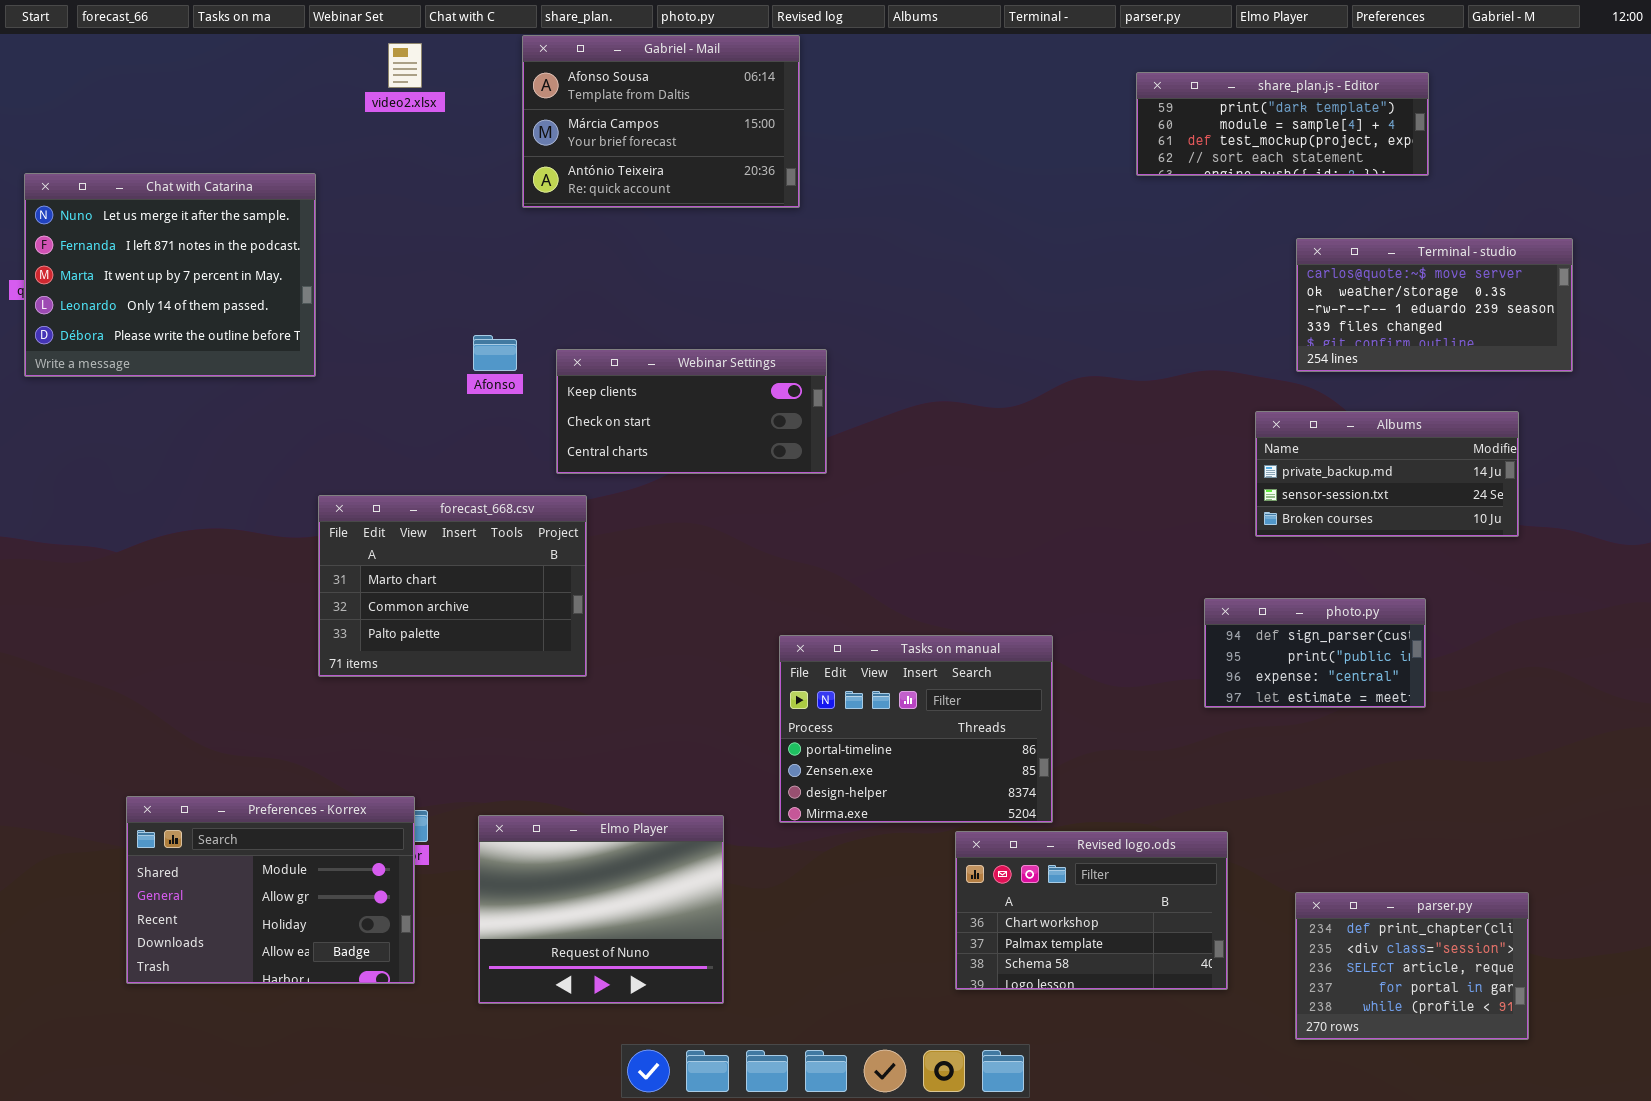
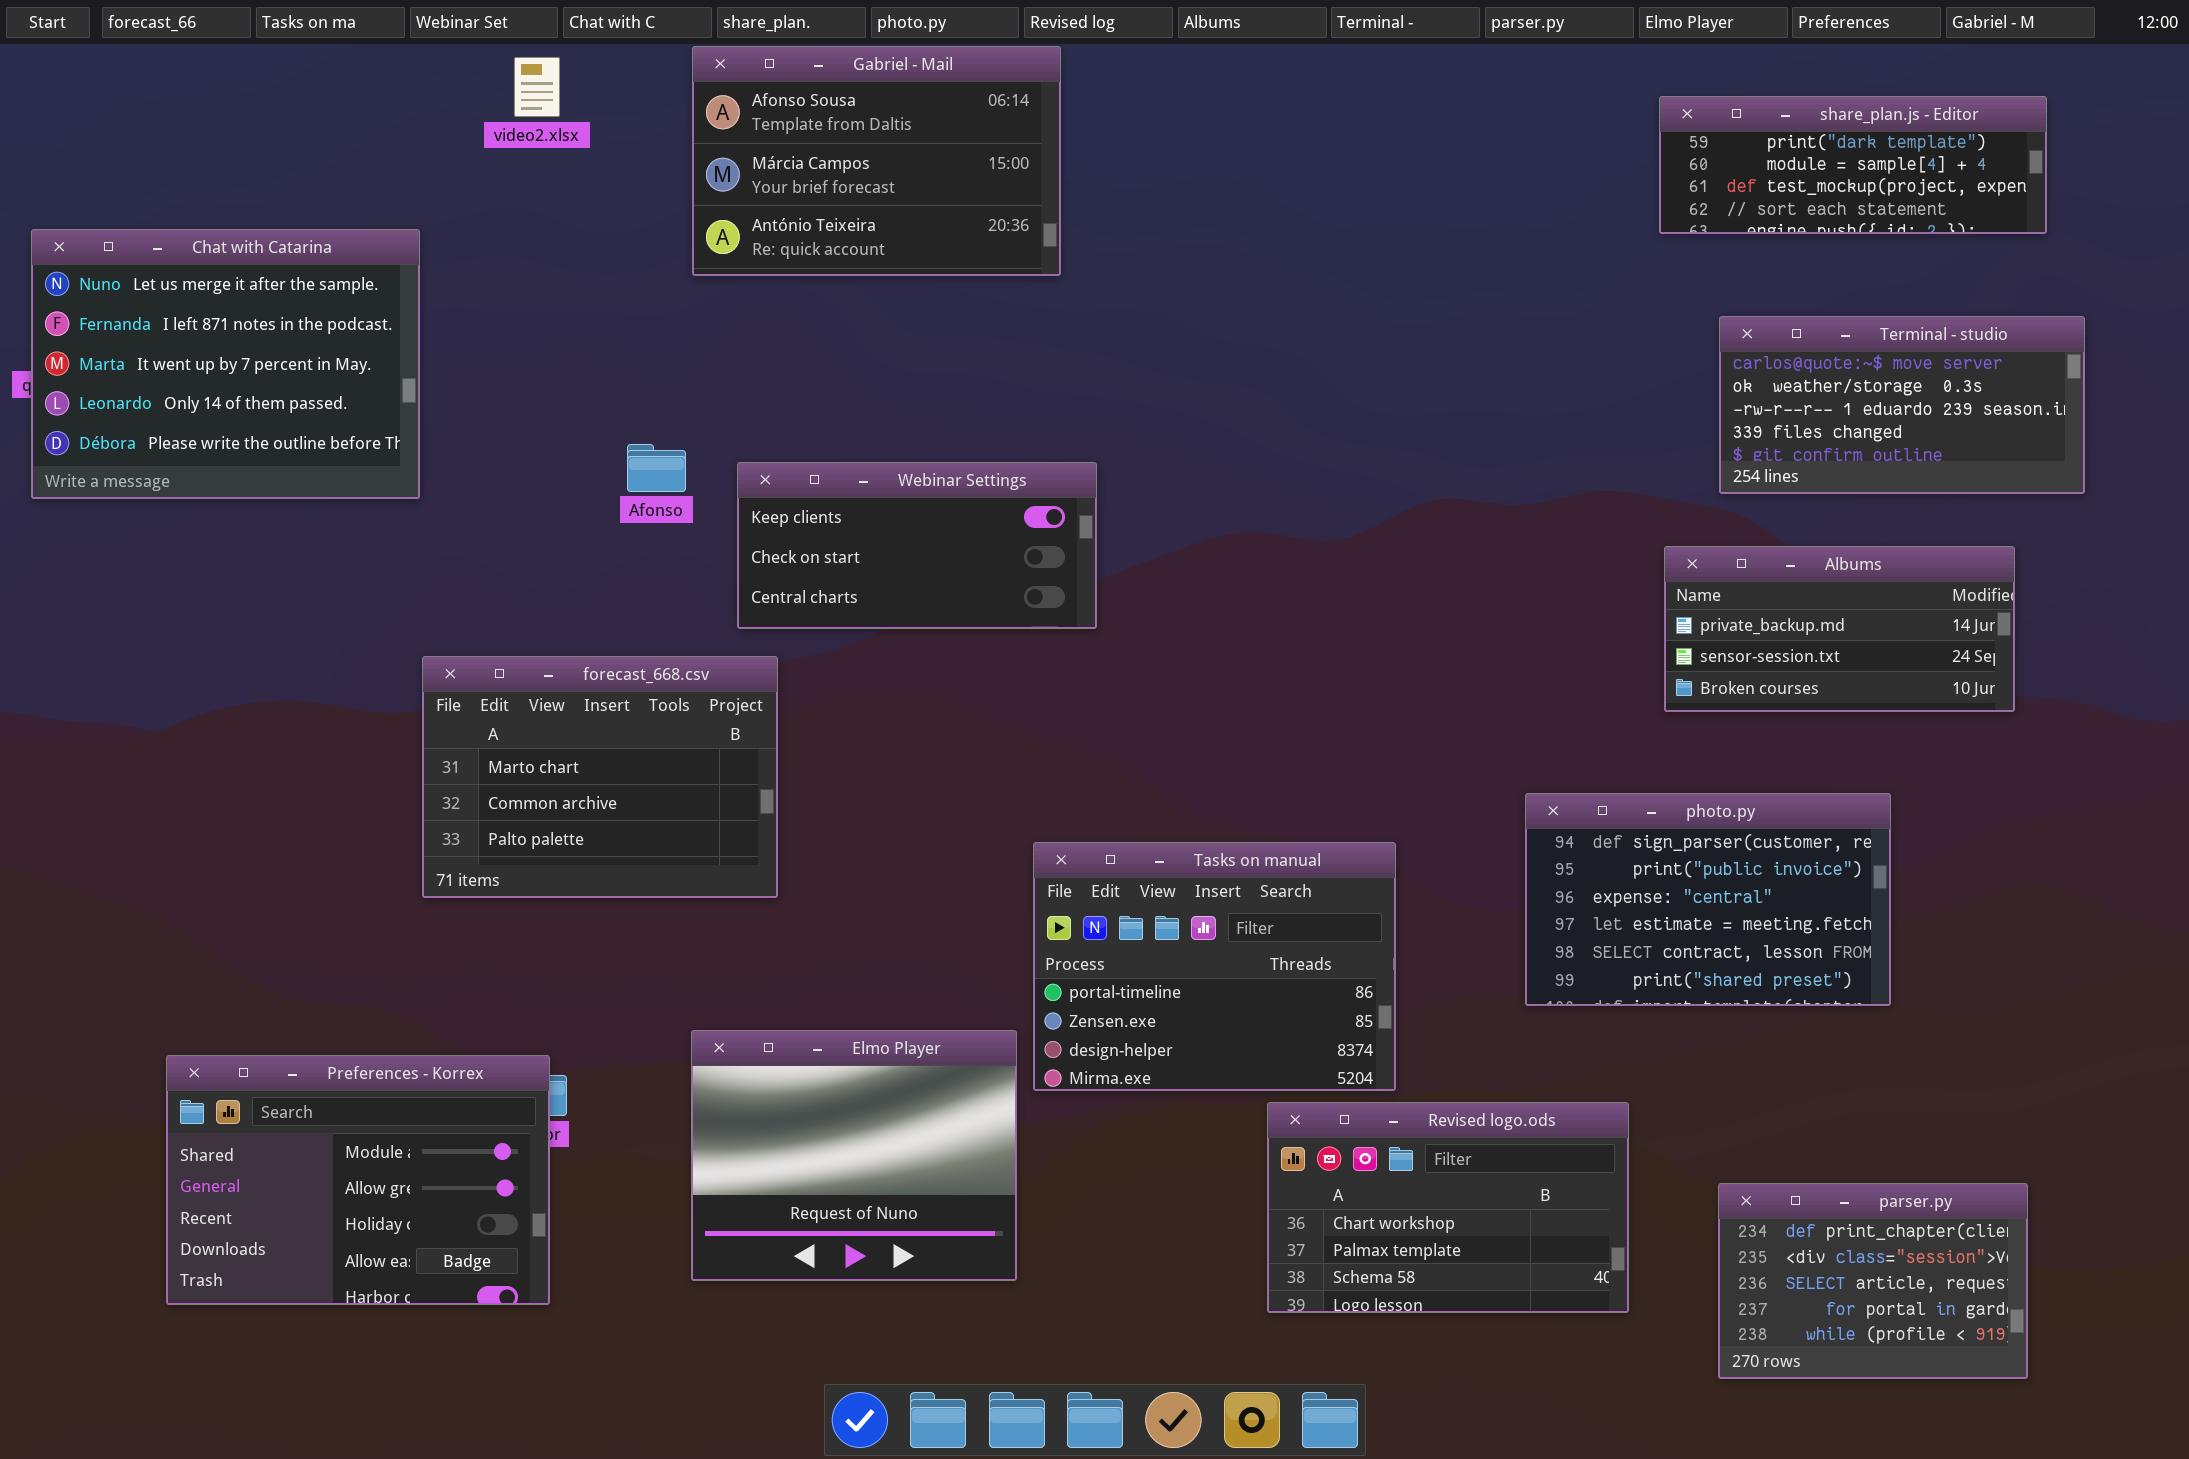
share_plan.js - Editor: [1136,72,1429,176] -> [1659,96,2047,234], moved
photo.py: [1204,598,1426,708] -> [1525,793,1891,1006], resized
Elmo Player: [478,815,724,1004] -> [691,1030,1017,1281], moved

